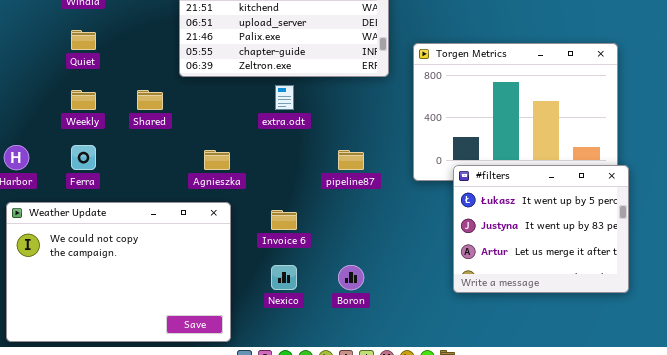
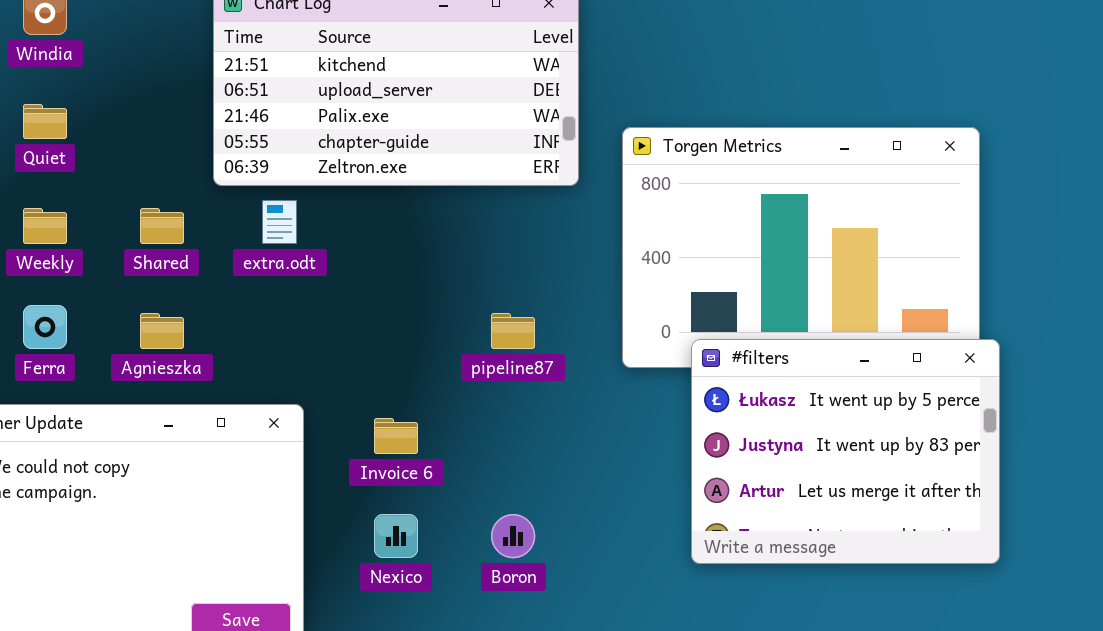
extra.odt: [275,85,294,110] -> [262,200,297,244], moved
Agnieszka: [204,150,230,170] -> [140,313,184,349], moved

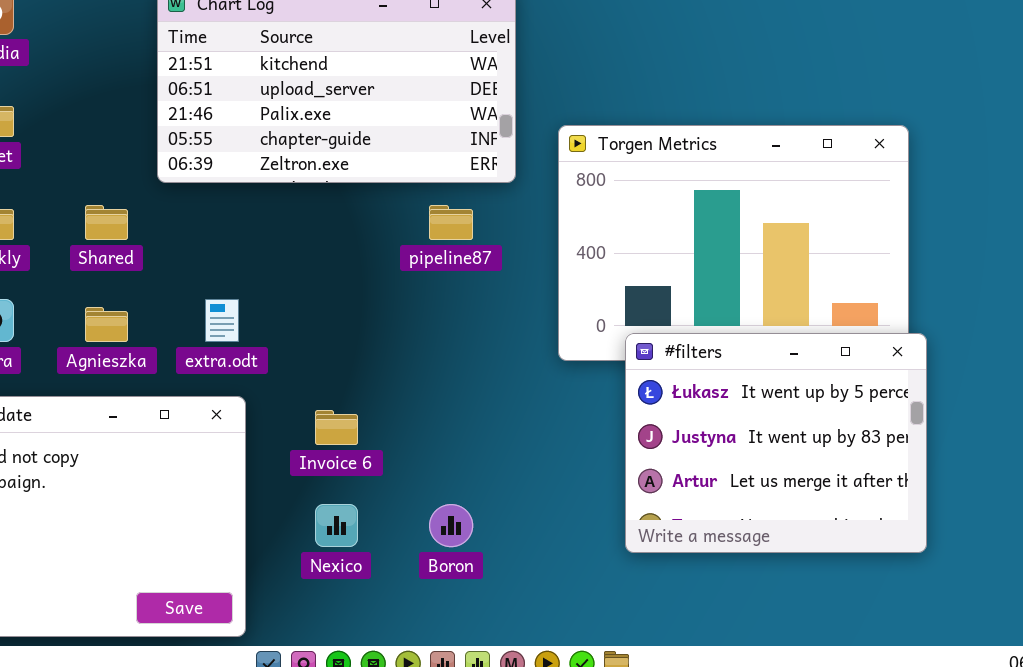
extra.odt: [262,200,297,244] -> [205,299,239,342], moved
pipeline87: [491,313,535,349] -> [429,205,473,240], moved

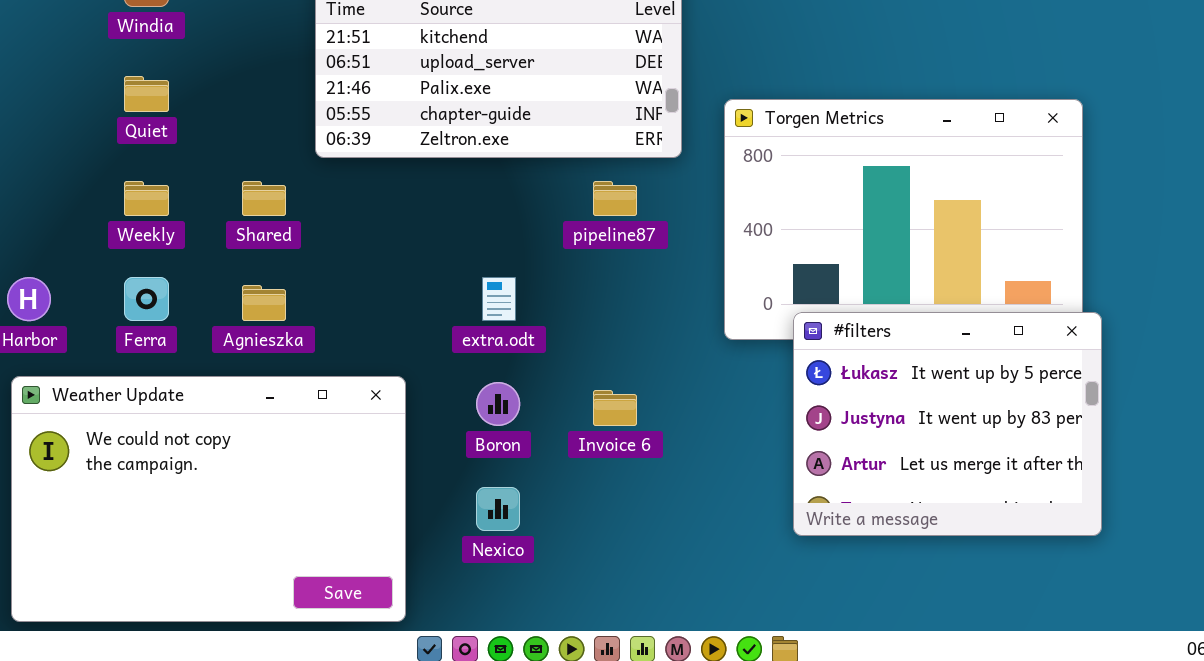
extra.odt: [205,299,239,342] -> [482,277,516,321], moved
Invoice 6: [315,410,358,445] -> [593,390,637,426], moved
Boron: [429,504,473,547] -> [476,382,520,426], moved

